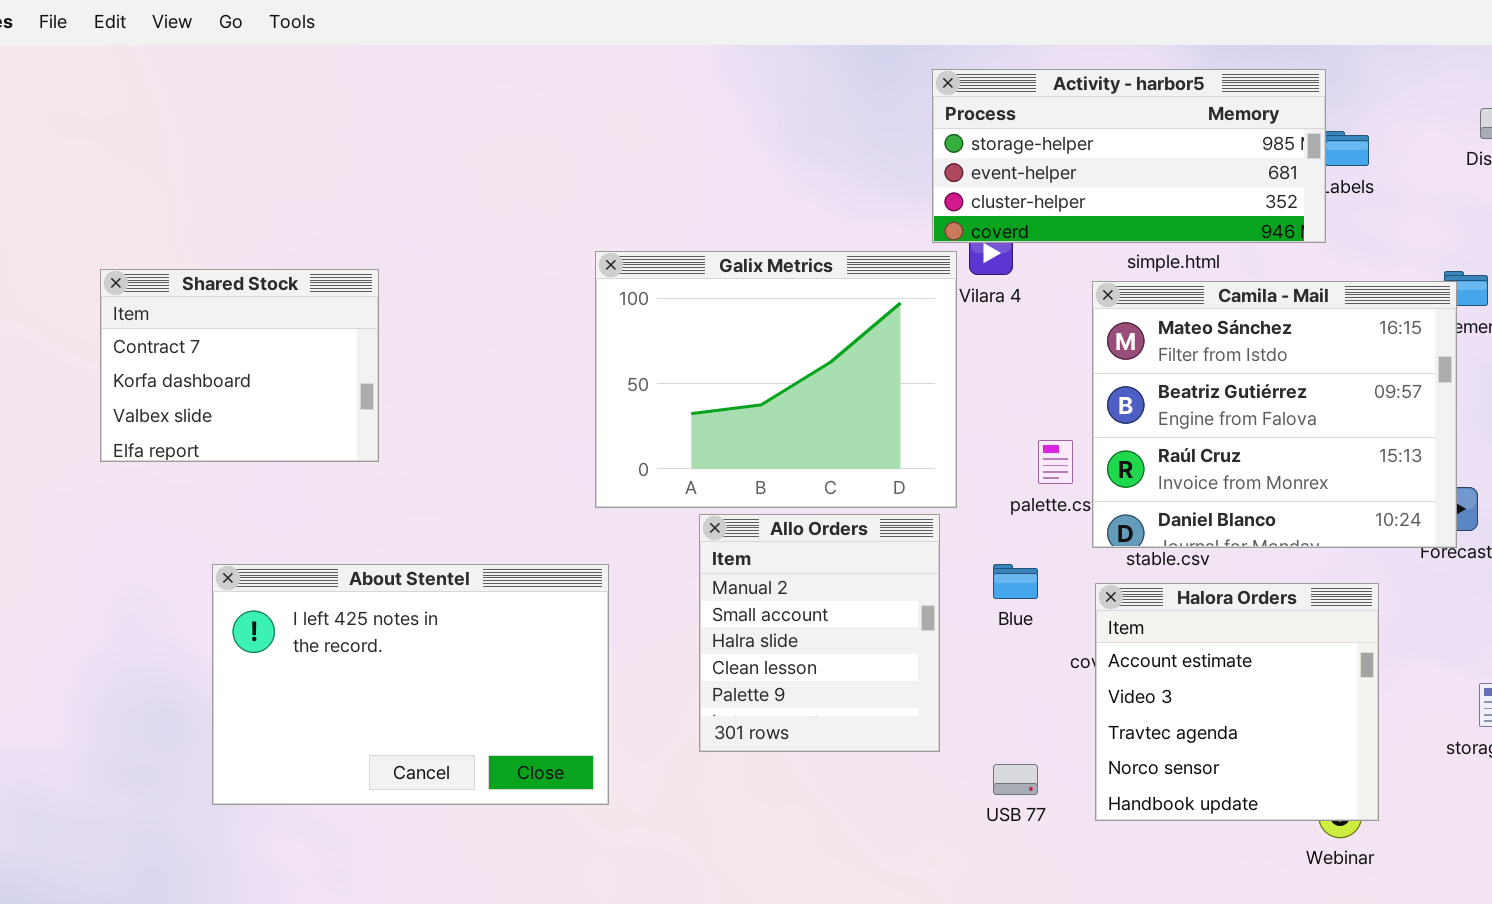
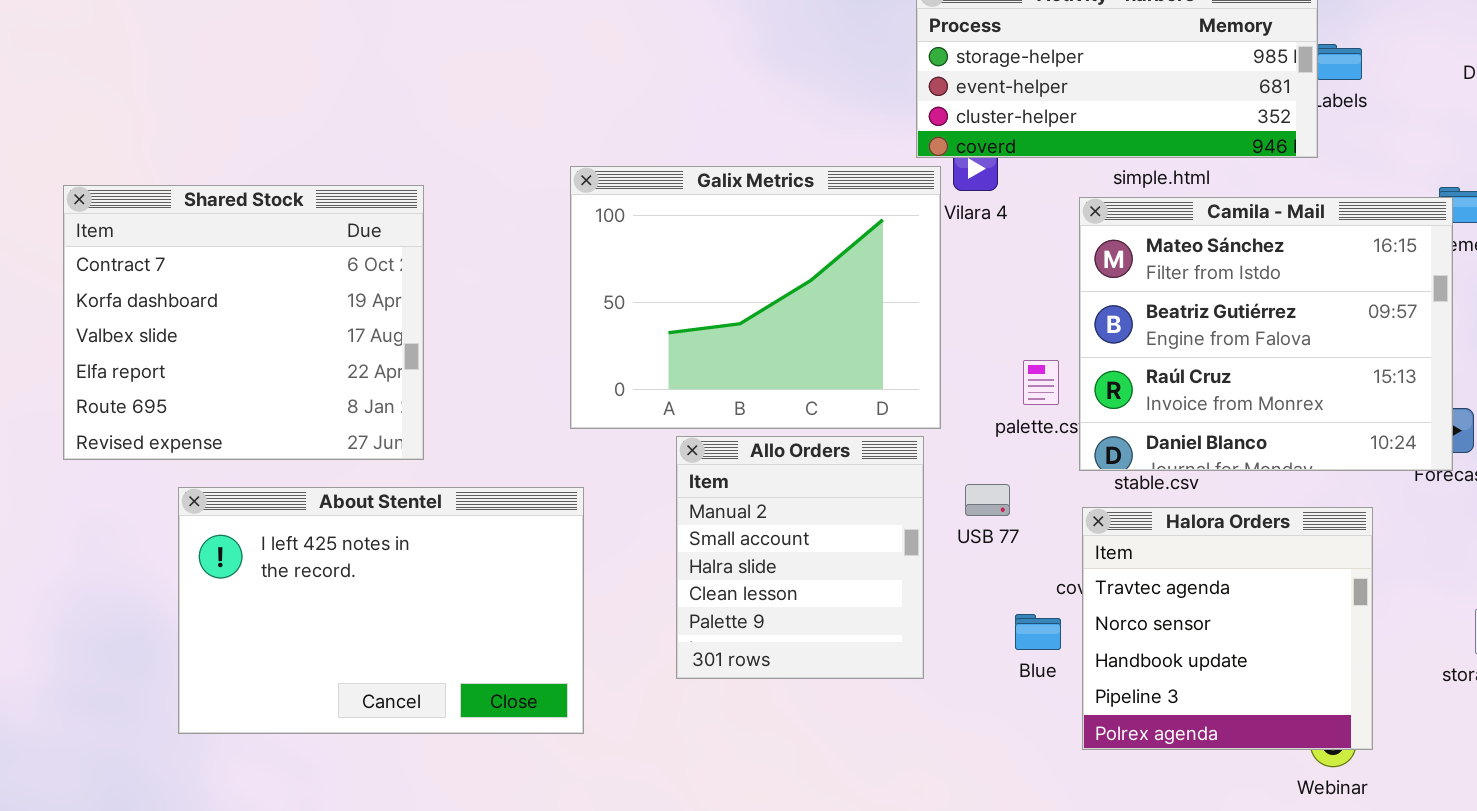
Shared Stock: [100,269,379,462] -> [63,185,424,460], resized
Blue: [993,564,1038,599] -> [1015,614,1061,650], moved
Halora Orders: [1095,583,1379,821] -> [1082,507,1373,750], scrolled down 2 rows
USB 77: [993,764,1038,795] -> [965,484,1010,516], moved

